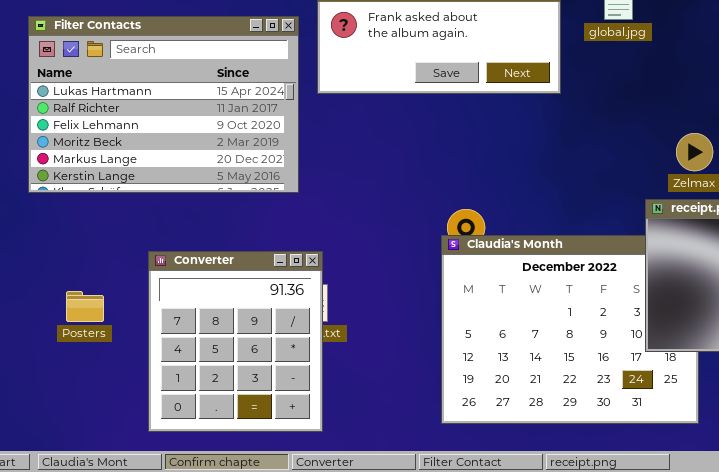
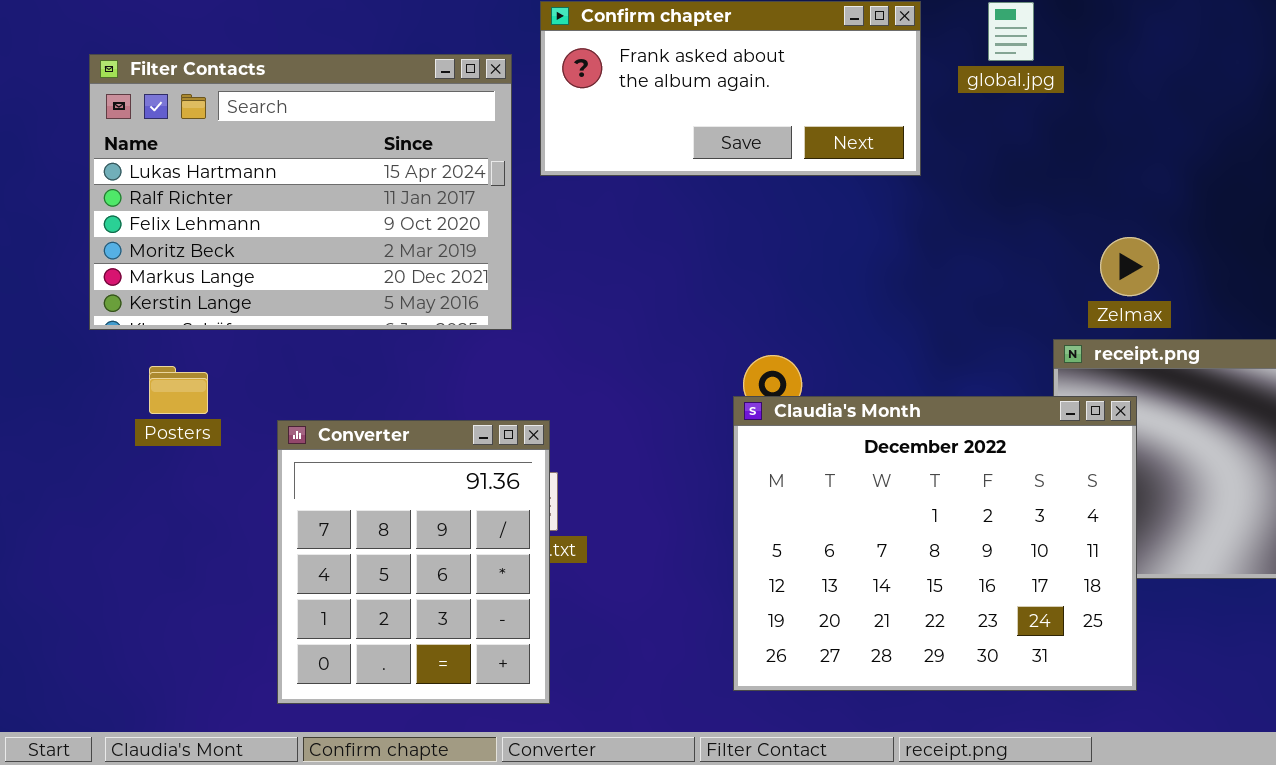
Claudia's Month: [441,235,699,424] -> [733,396,1137,691], raised
Posters: [66,291,104,322] -> [149,366,208,414], moved

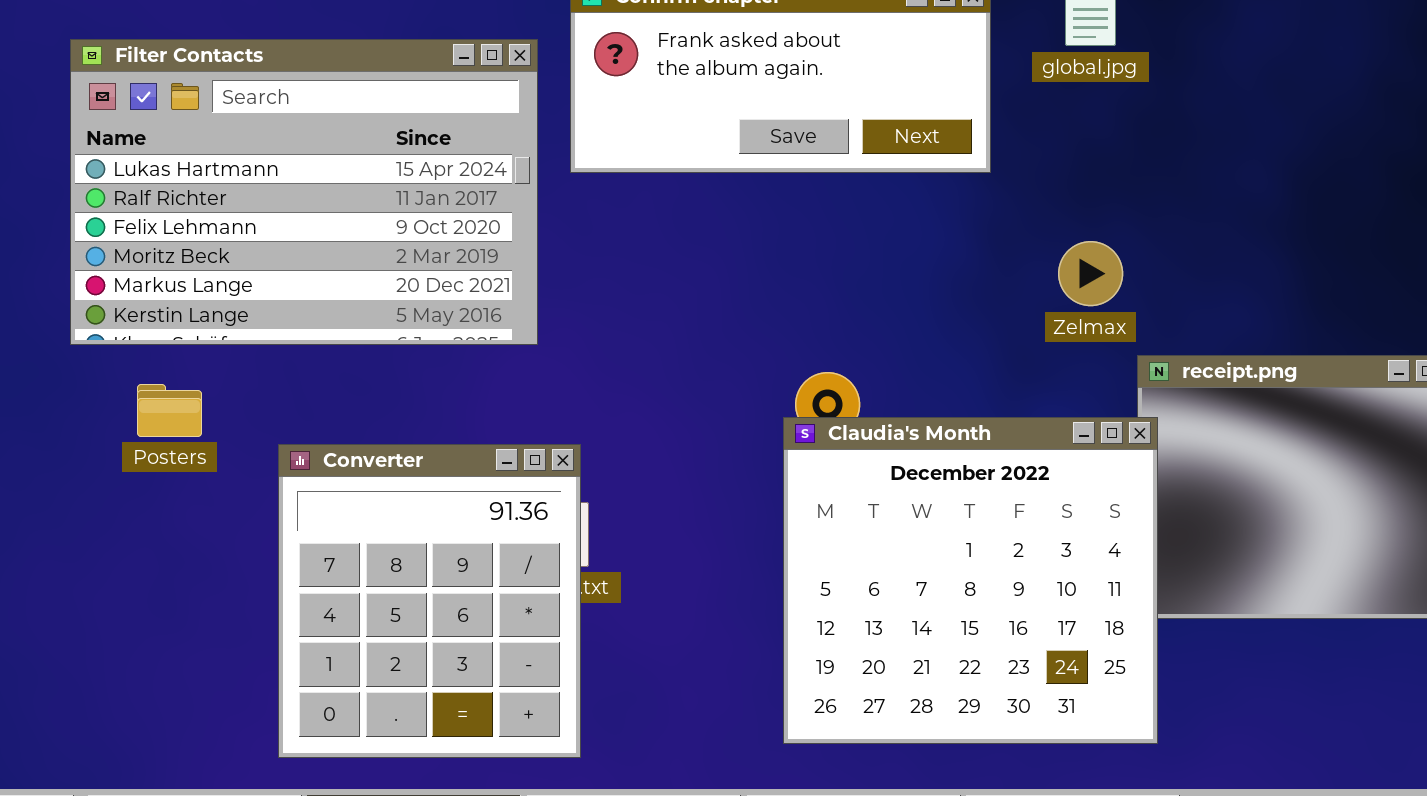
Zelmax: [1100,237,1159,296] -> [1058,241,1123,306], moved
Claudia's Month: [733,396,1137,691] -> [783,417,1158,744], resized

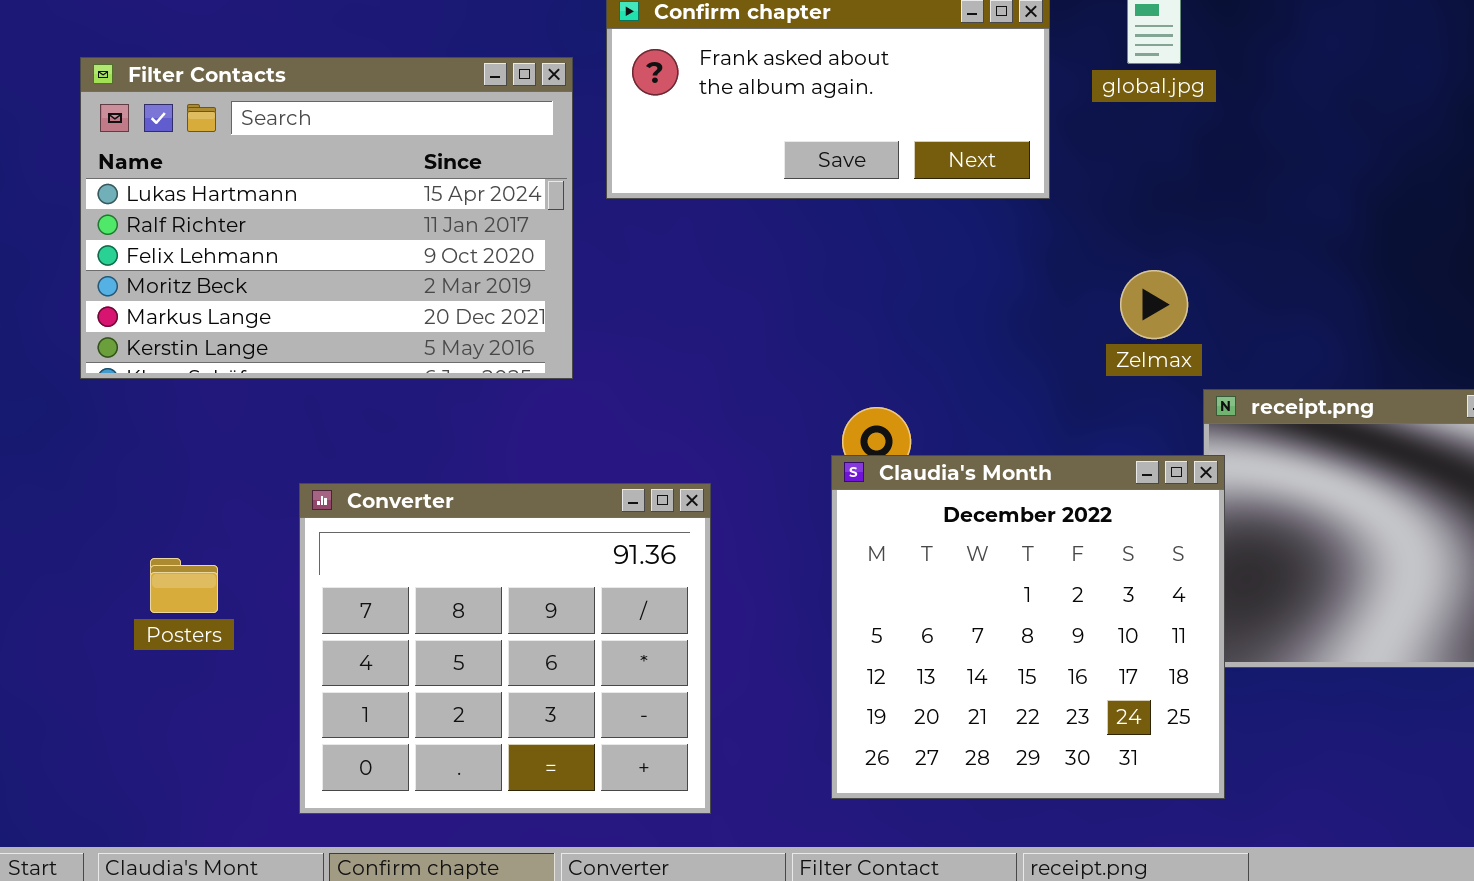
Posters: [137,384,202,437] -> [150,558,218,613], moved
Converter: [278,444,581,758] -> [299,483,711,814], resized

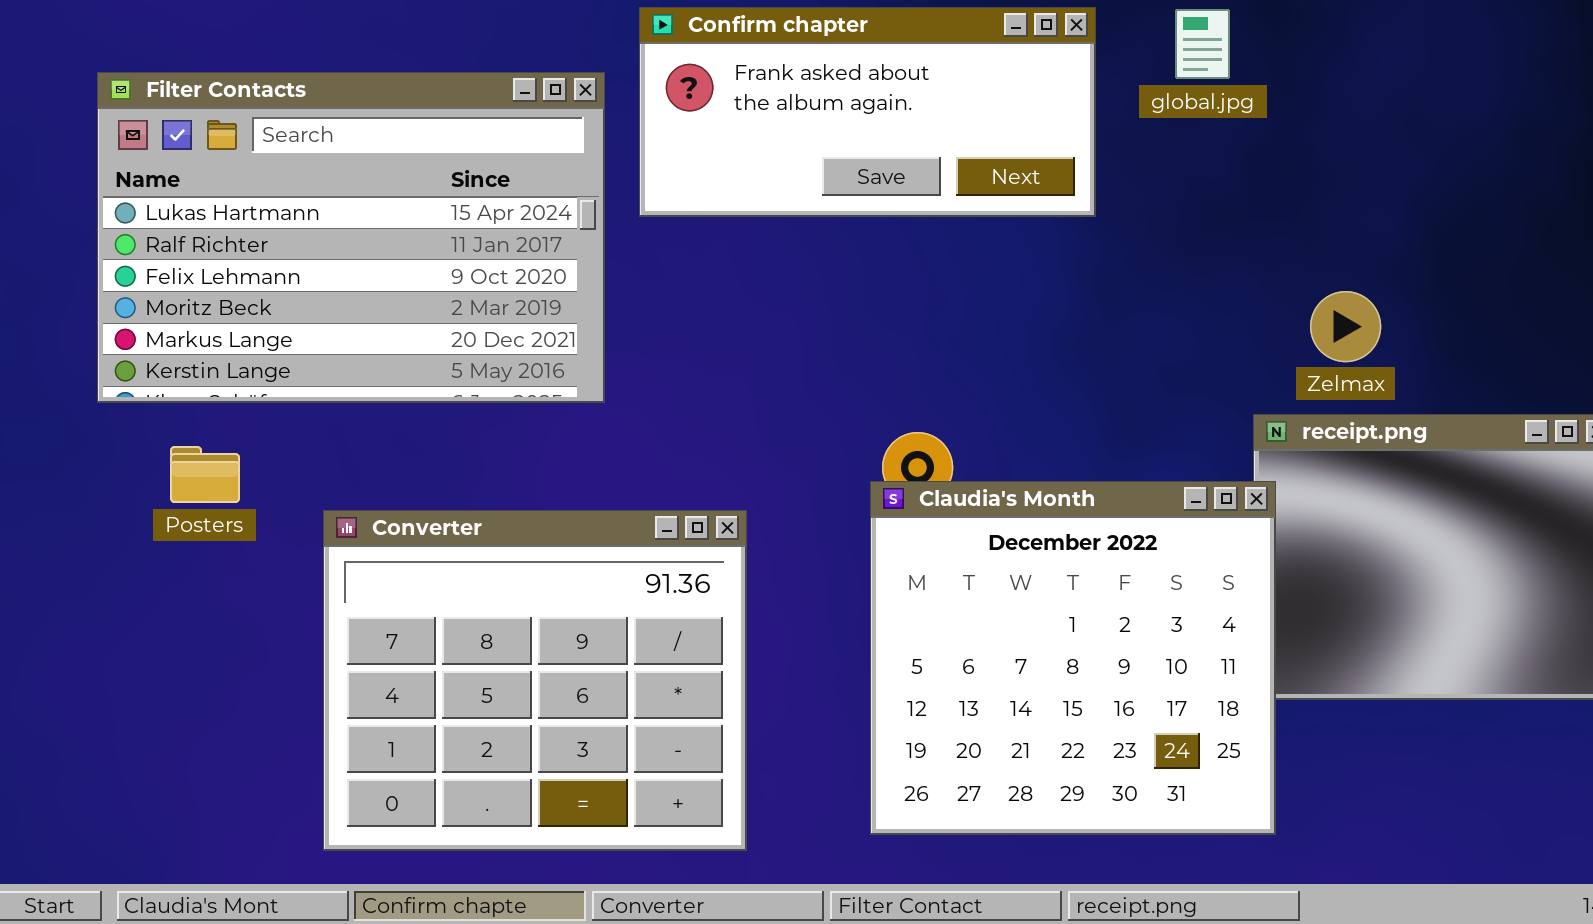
Zelmax: [1120,270,1188,339] -> [1310,291,1381,362], moved
Posters: [150,558,218,613] -> [170,446,240,503], moved

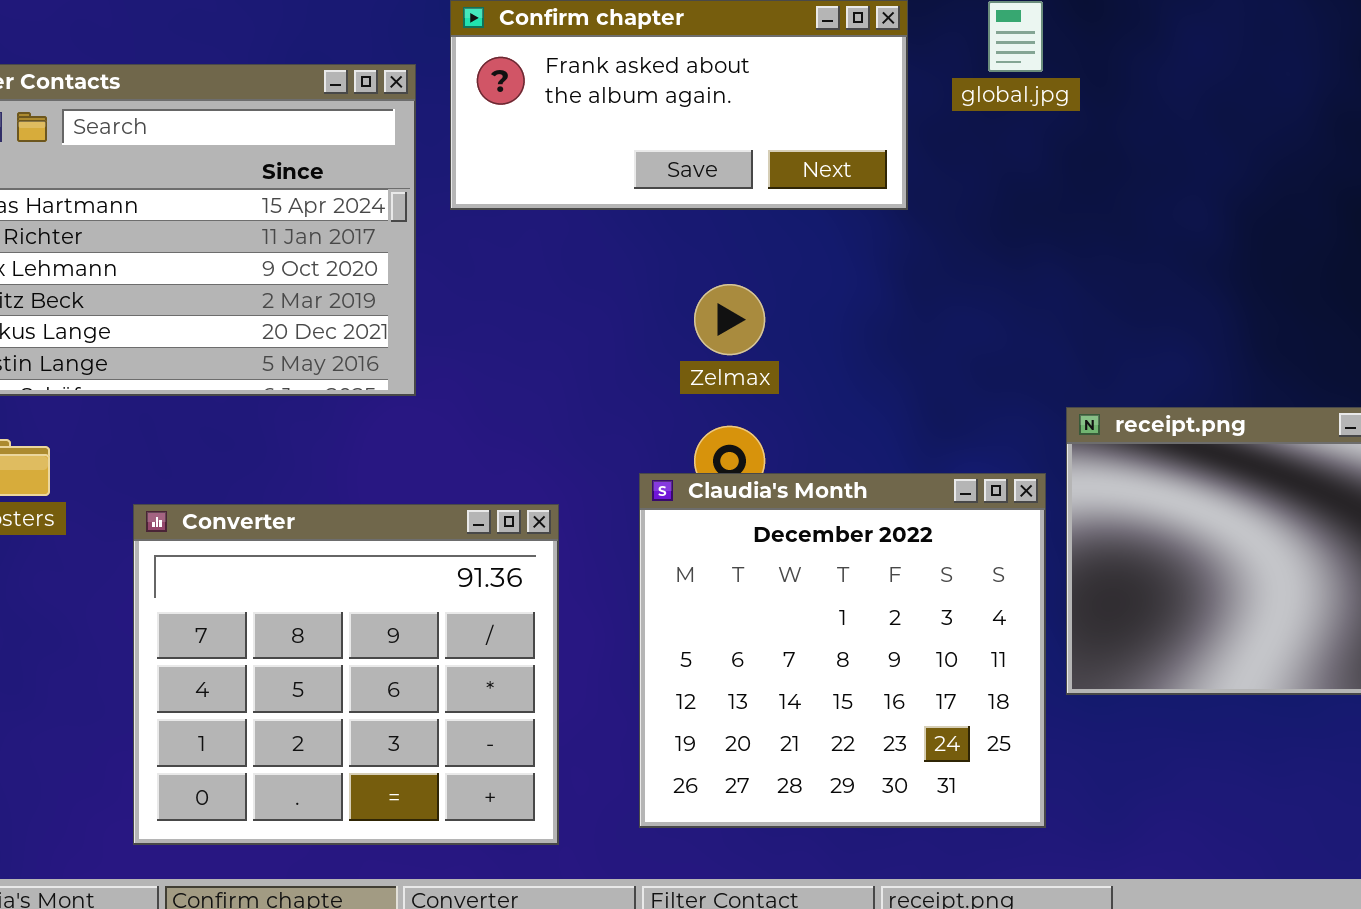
Zelmax: [1310,291,1381,362] -> [694,284,765,355], moved
Claudia's Month: [870,481,1276,835] -> [639,473,1046,828], moved

